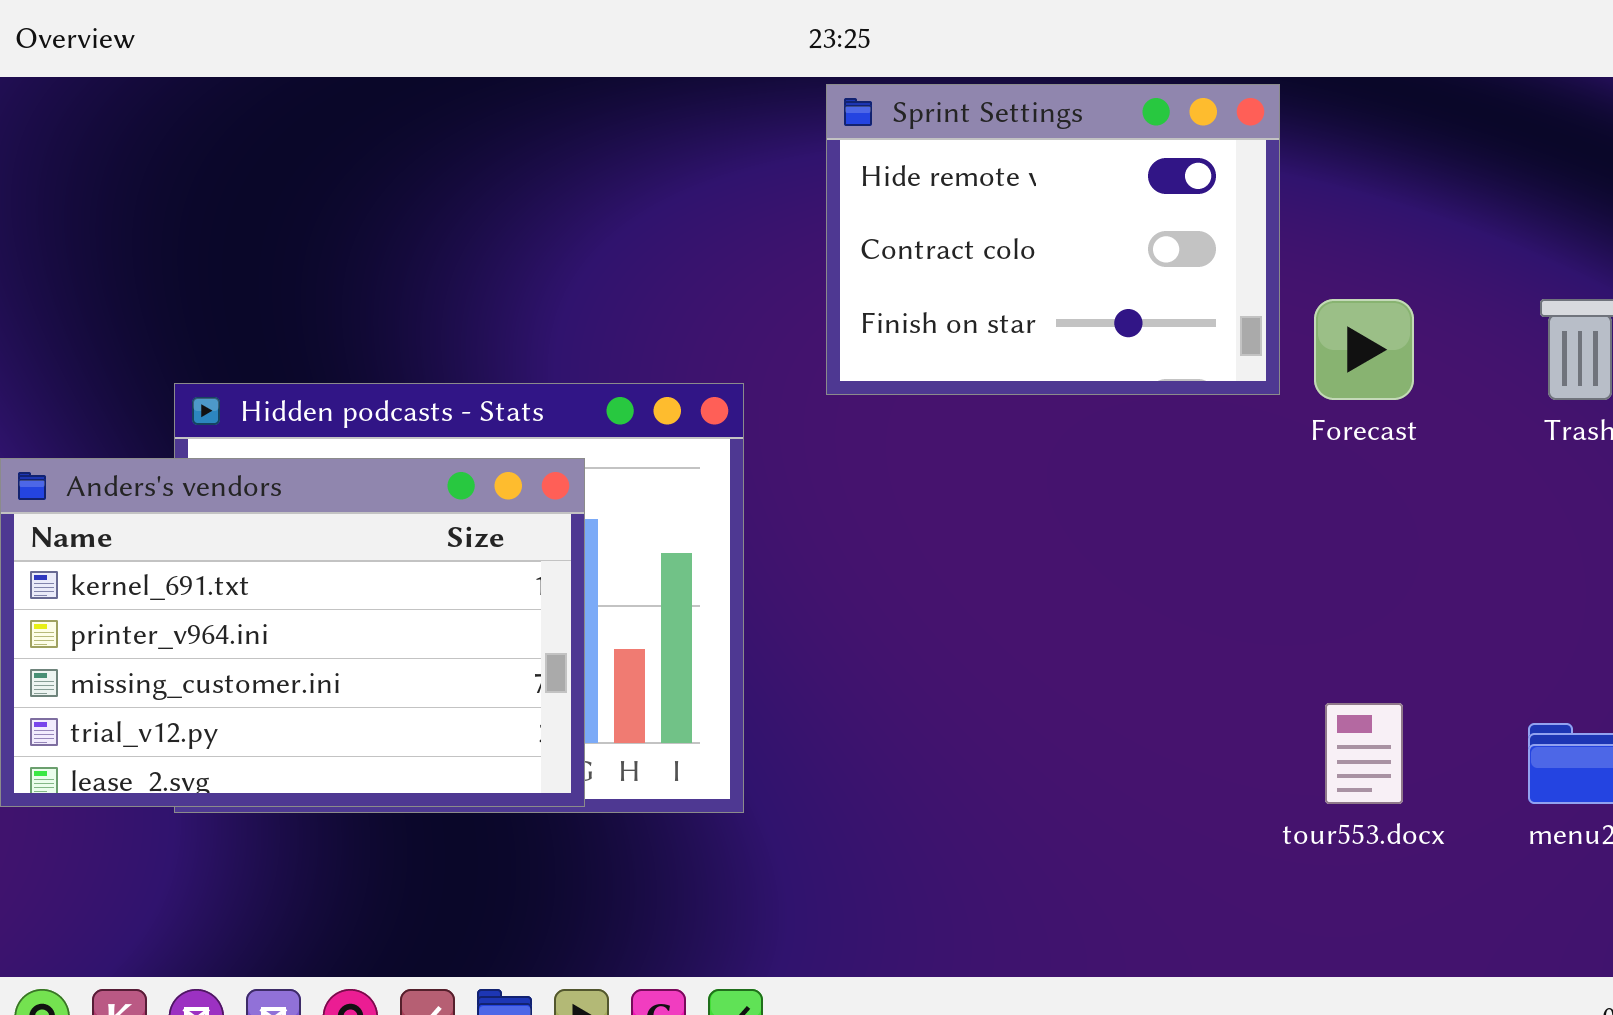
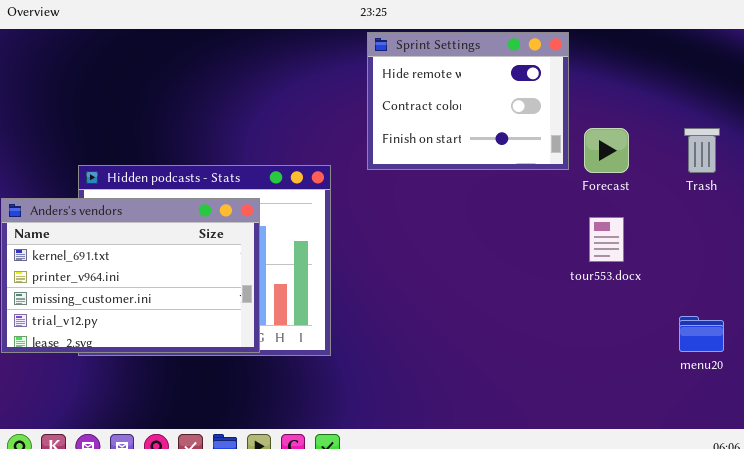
tour553.docx: [1325,703,1403,804] -> [589,217,624,262], moved

